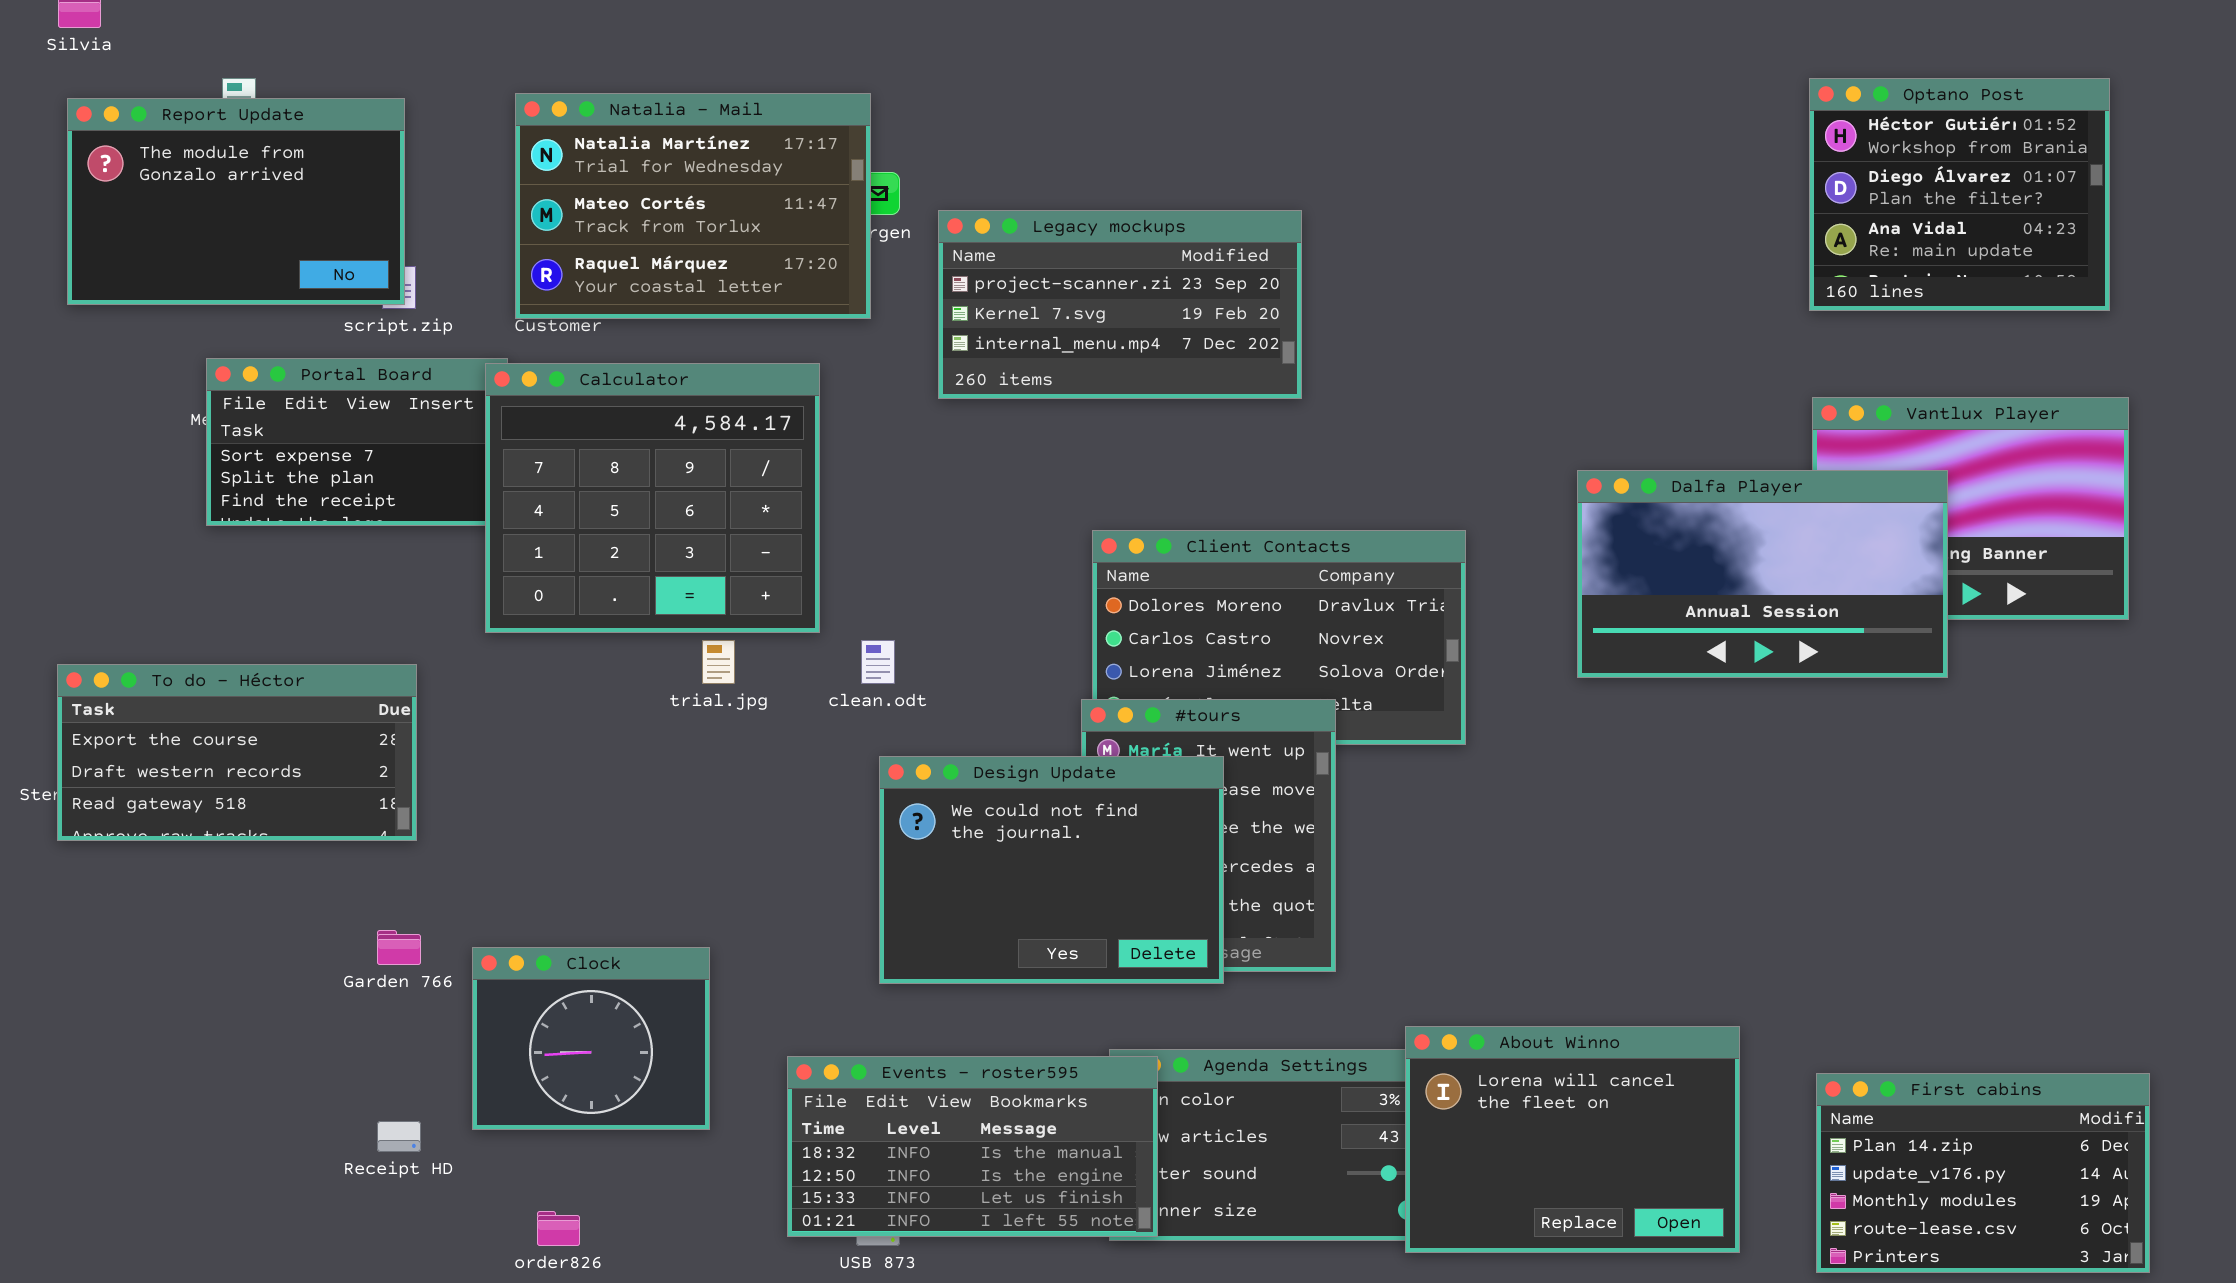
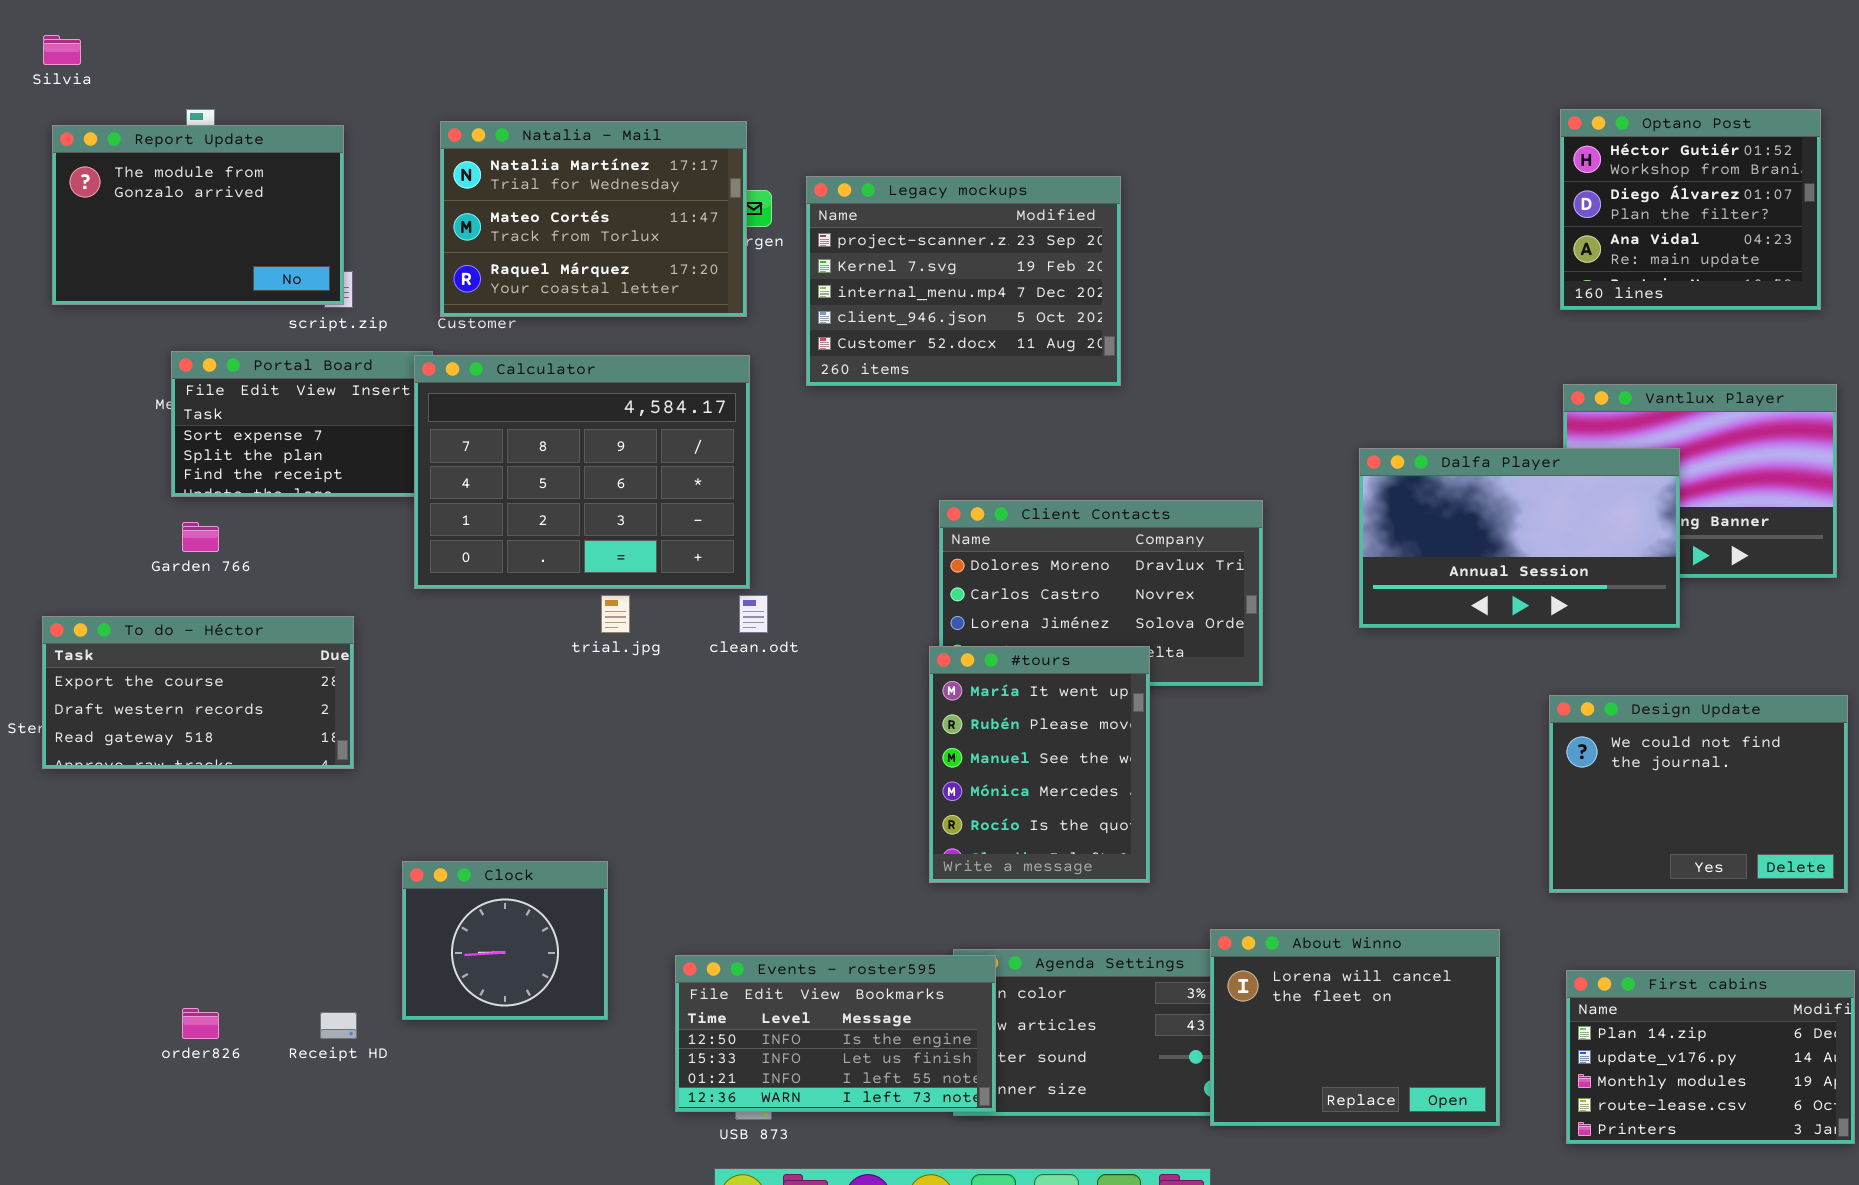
Legacy mockups: [938,210,1302,399] -> [806,176,1121,386], resized
Calculator: [485,363,820,633] -> [414,355,750,589], resized
Design Update: [879,756,1224,984] -> [1549,695,1848,893], moved
Garden 766: [377,930,421,965] -> [182,522,219,552], moved
Events - roster595: [787,1056,1158,1237] -> [675,955,996,1112], scrolled down 1 row
order826: [537,1211,580,1246] -> [182,1008,219,1039], moved

